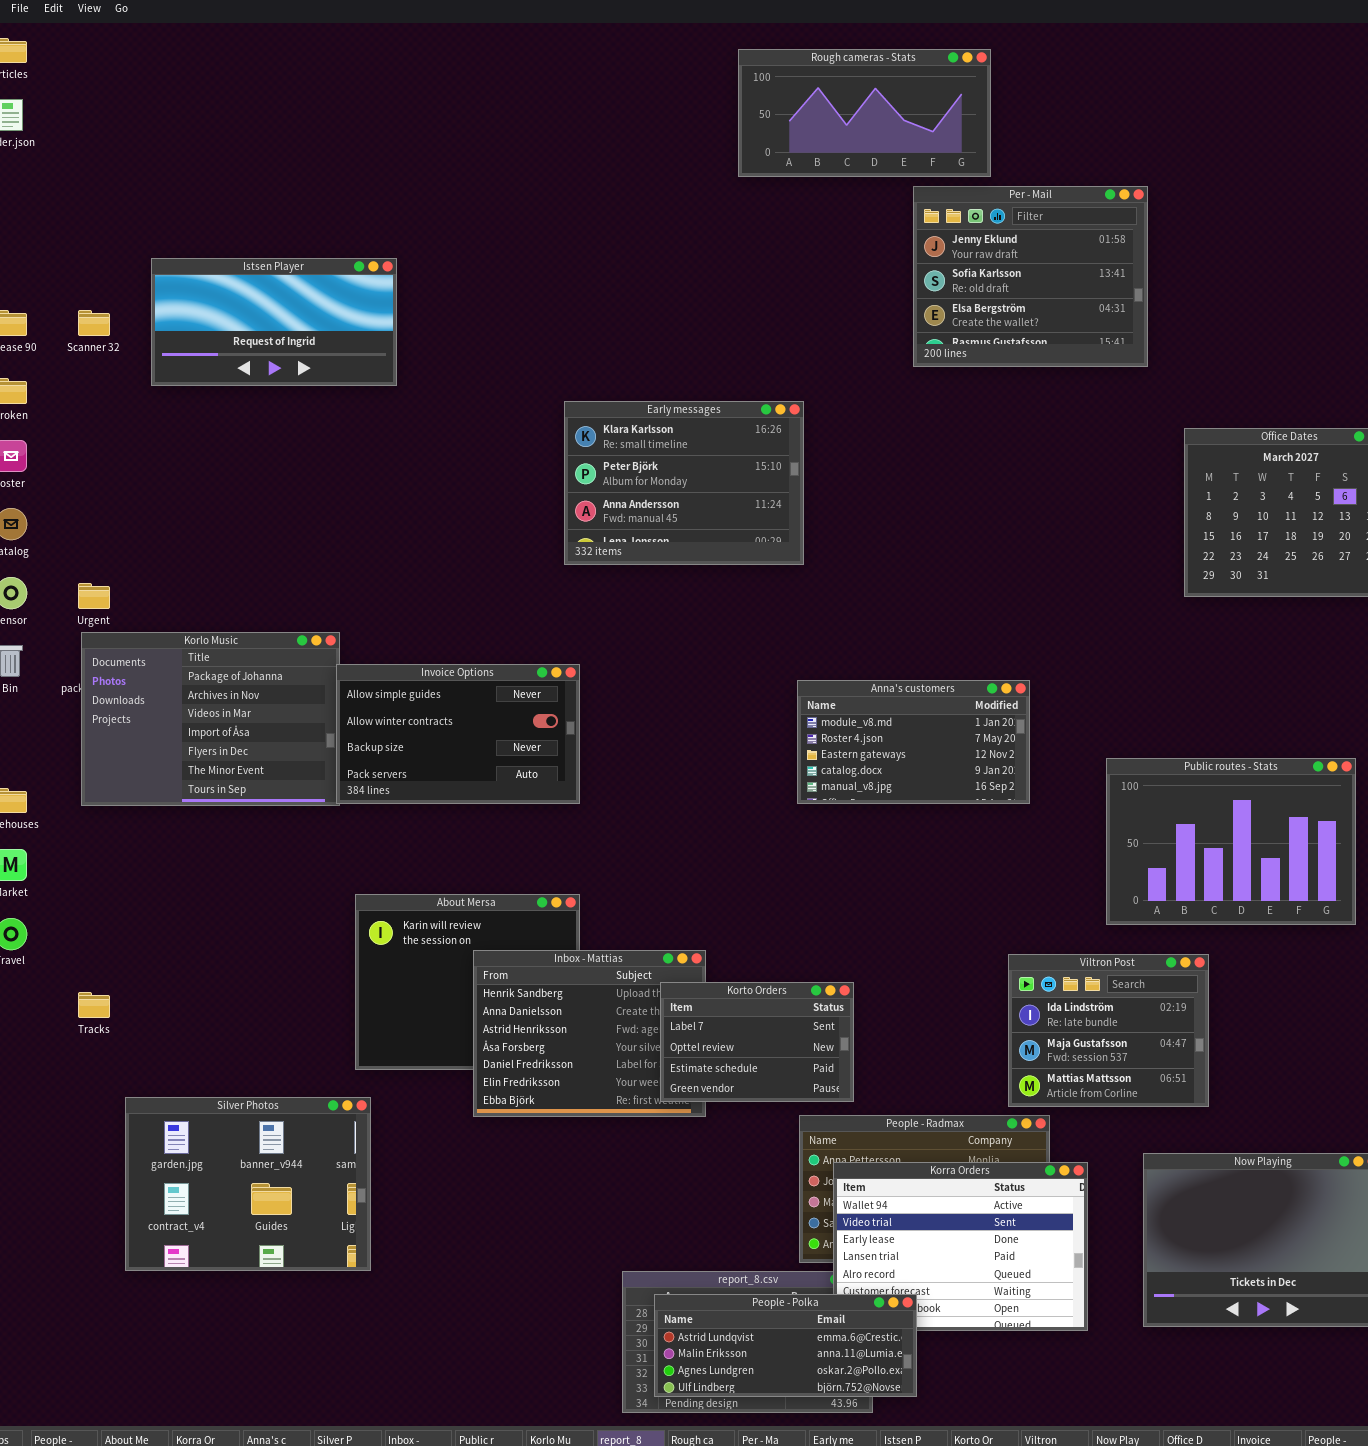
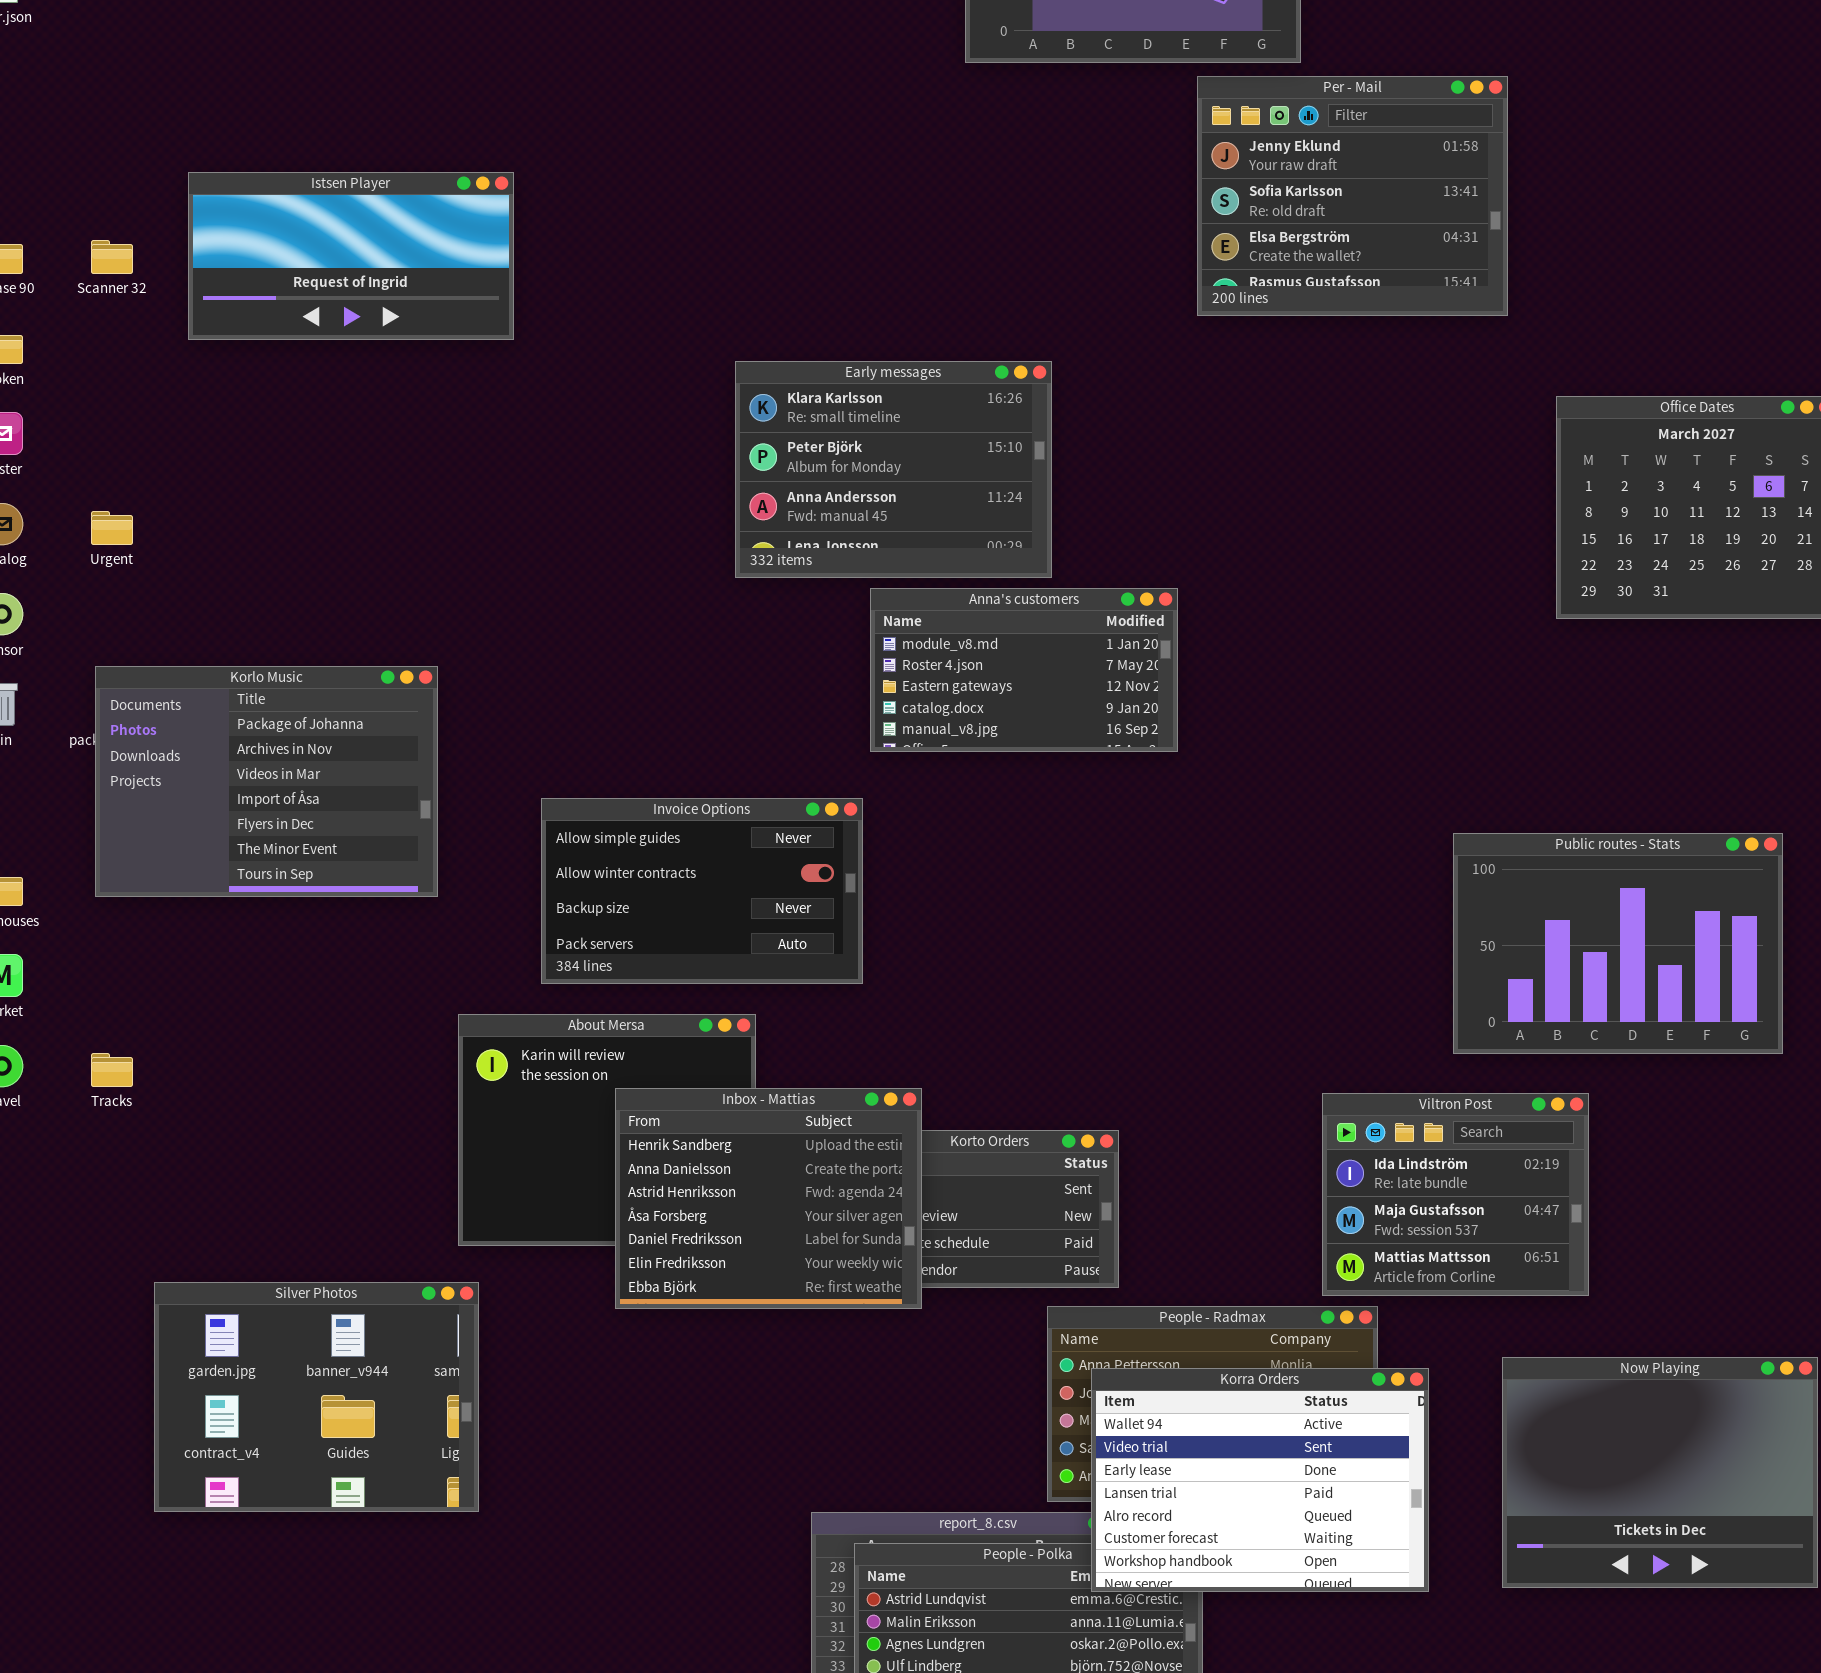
Urgent: [78,583,110,609] -> [91,511,133,545], moved
Invoice Options: [336,664,580,804] -> [541,798,863,984], moved
Anna's customers: [797,680,1030,804] -> [870,588,1178,752], moved
Inbox - Mattias: [473,950,706,1117] -> [615,1088,922,1309], raised
Tracks: [78,992,110,1018] -> [91,1053,133,1087], moved
Korra Orders: [833,1162,1088,1331] -> [1091,1368,1429,1592], raised

